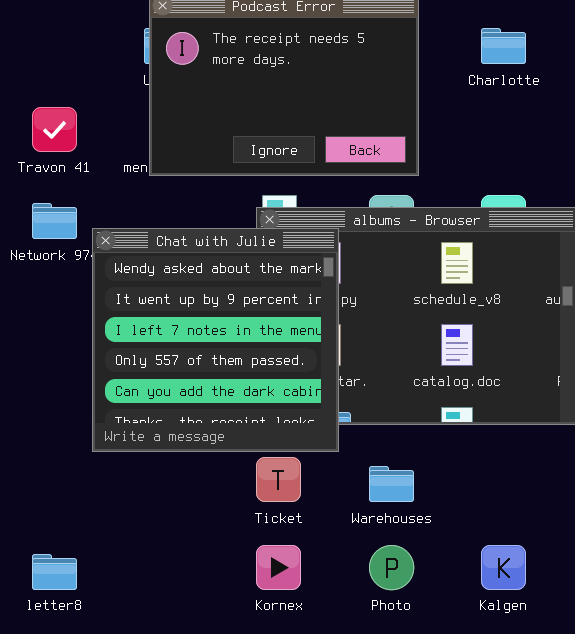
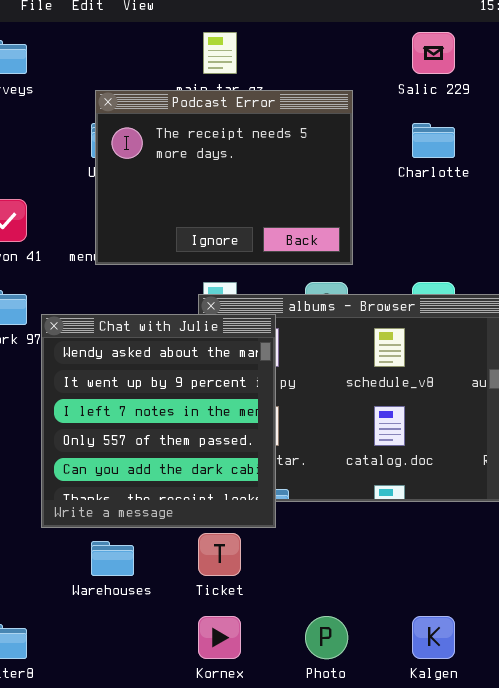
Warehouses: [369,466,414,502] -> [91,541,134,576], moved

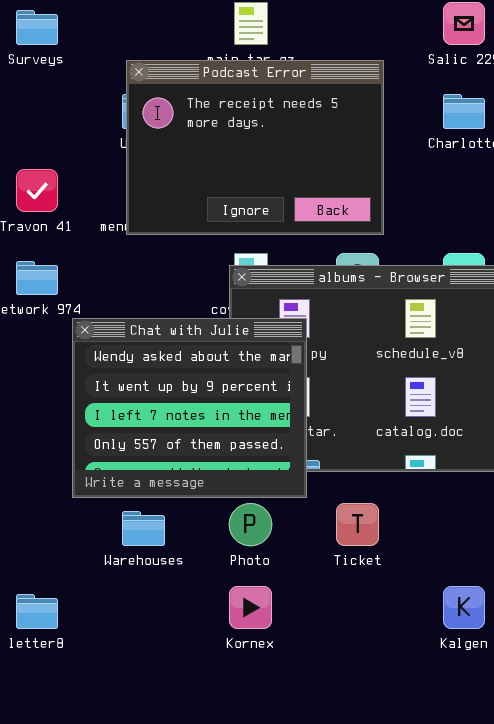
Chat with Julie: [41,314,276,528] -> [72,318,307,498], resized
Ticket: [198,533,241,576] -> [336,503,379,546], moved
Photo: [305,616,348,659] -> [229,503,272,546], moved

